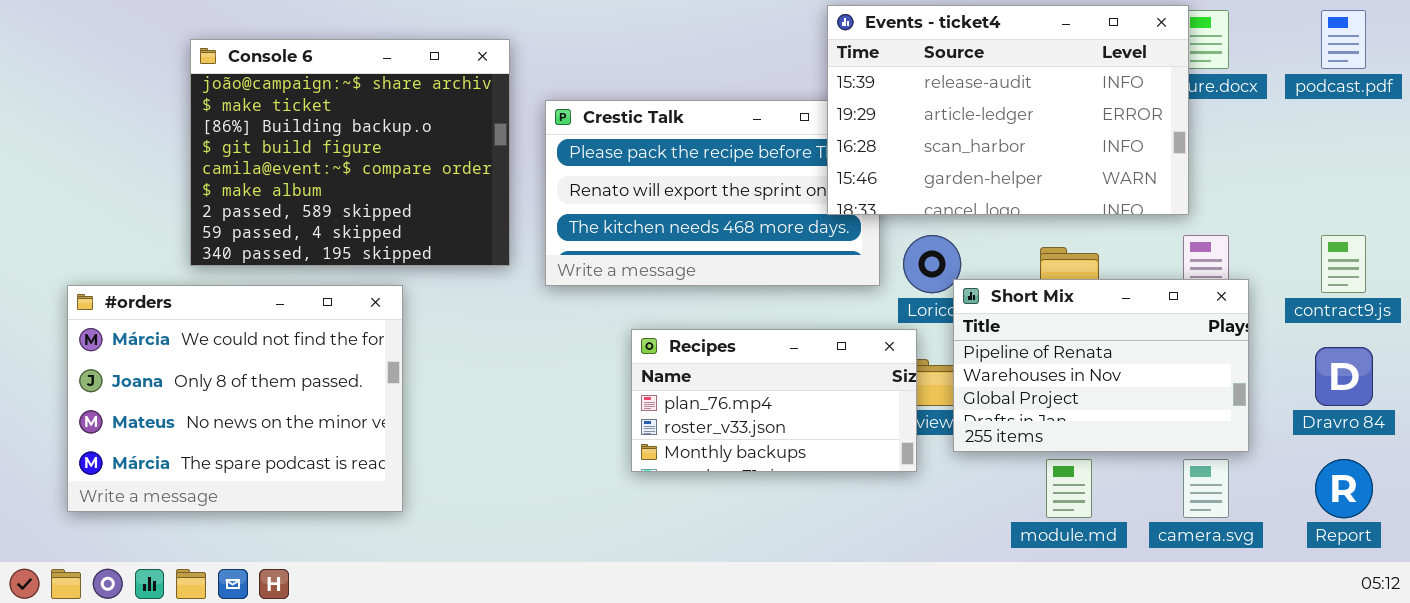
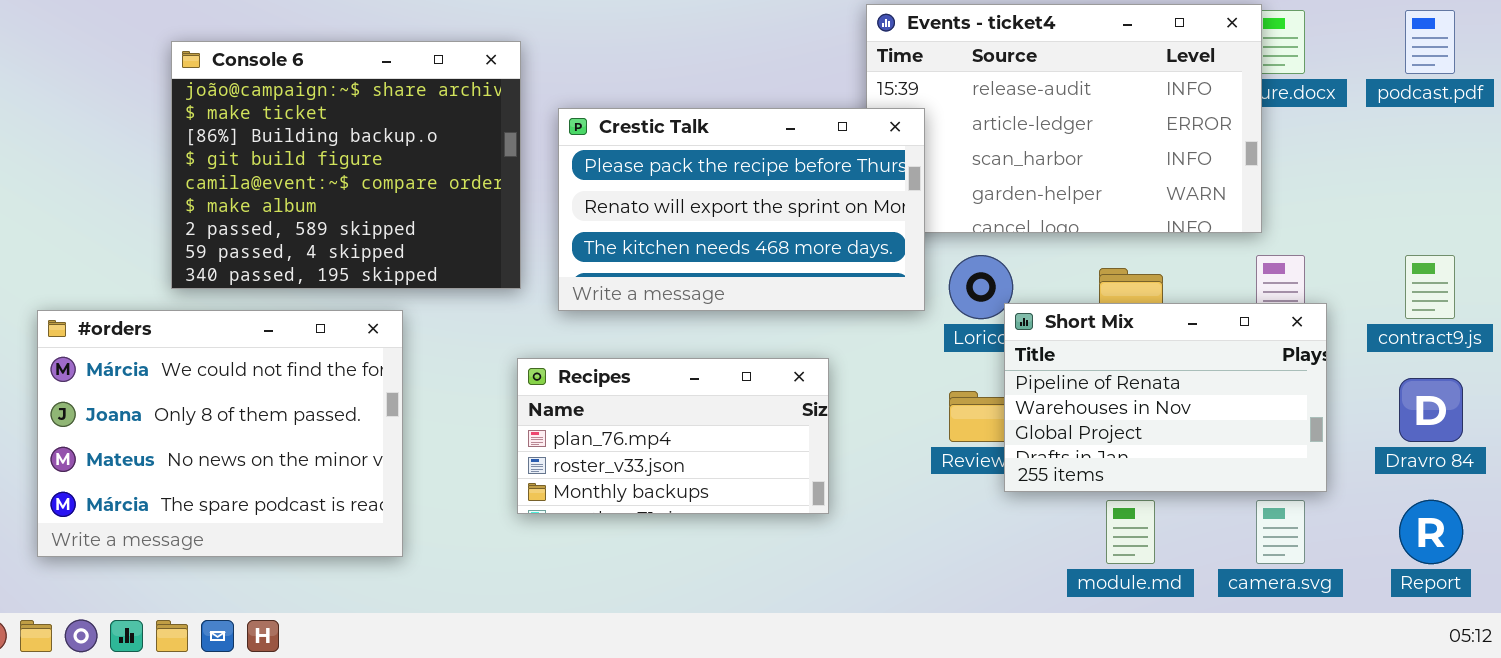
Crestic Talk: [545,100,880,286] -> [558,108,925,311], raised
Recipes: [631,329,917,472] -> [517,358,829,514], moved

